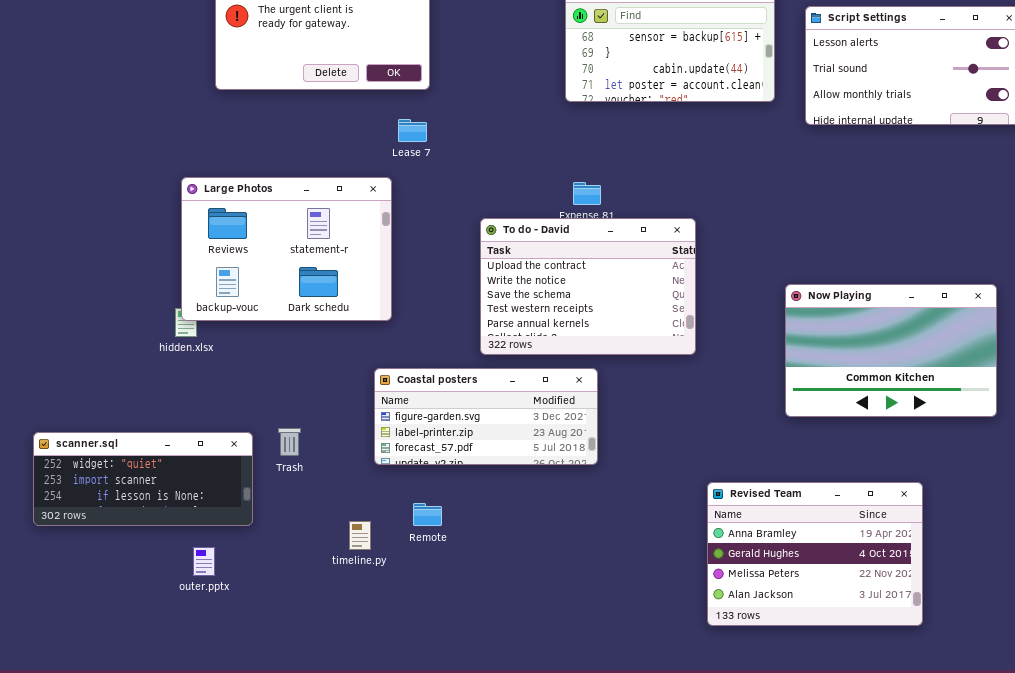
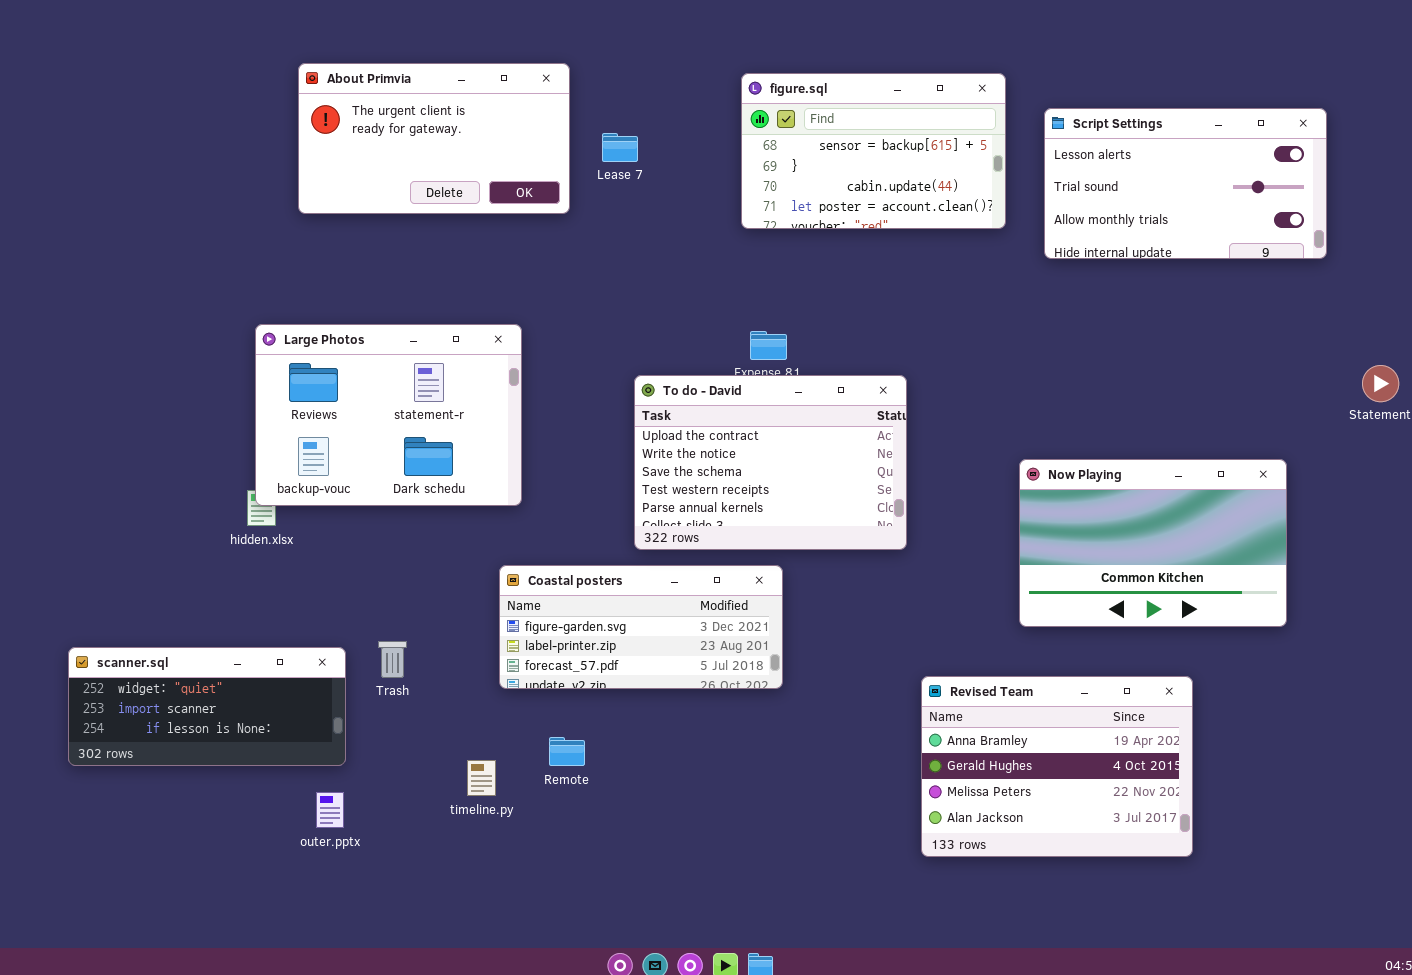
Lease 7: [398,119,427,142] -> [602,133,638,162], moved
Revised Team: [707,482,923,626] -> [921,676,1193,857], moved
outer.pptx: [193,547,215,576] -> [316,792,344,828], moved

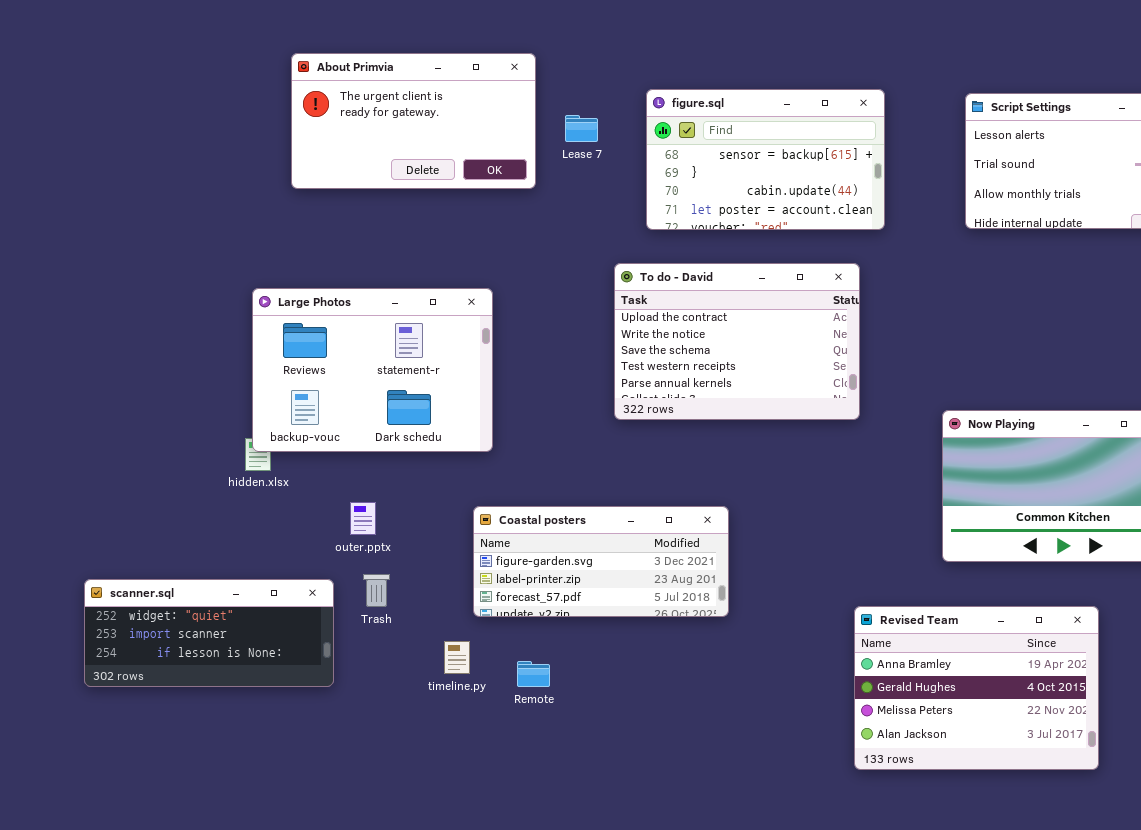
figure.sql: [741,73,1006,229] -> [646,89,885,230], moved
To do - David: [634,375,907,550] -> [614,263,860,420], moved
timeline.py: [467,760,496,796] -> [444,641,470,674], moved
outer.pptx: [316,792,344,828] -> [350,502,376,535], moved

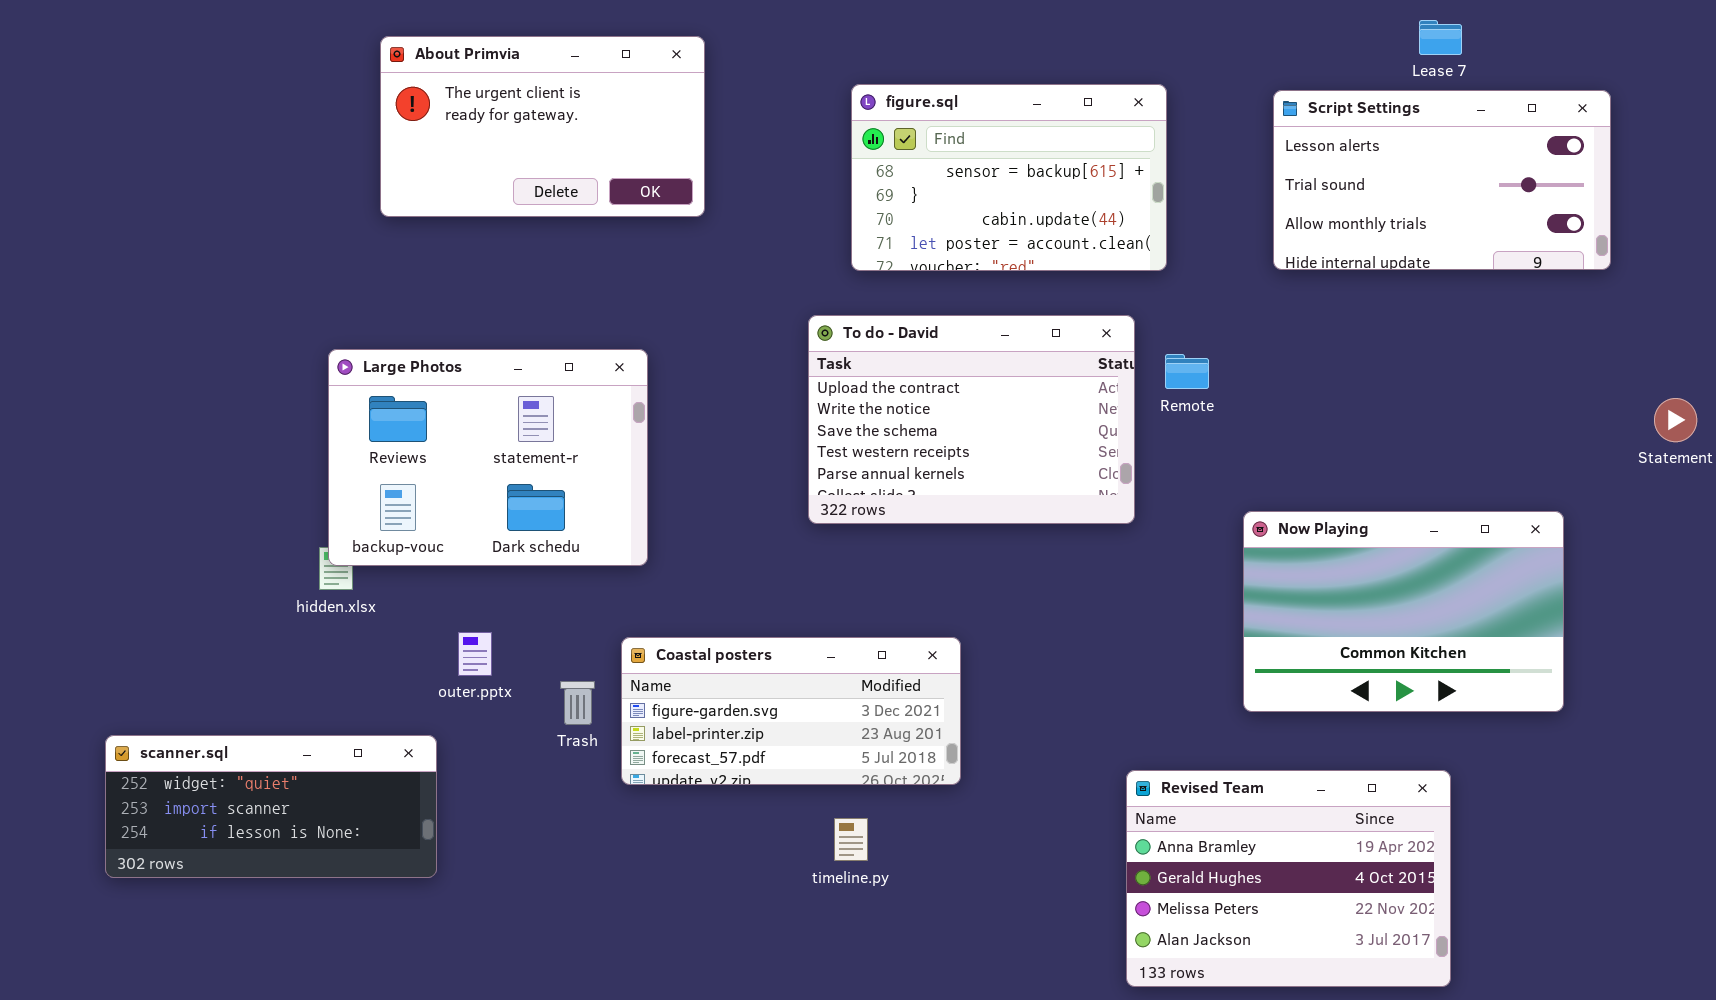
Lease 7: [565,115,598,142] -> [1419,20,1462,55], moved
Trash: [363,574,390,607] -> [560,681,595,725], moved
timeline.py: [444,641,470,674] -> [834,818,868,861], moved
Remote: [517,661,550,687] -> [1165,354,1209,389], moved

